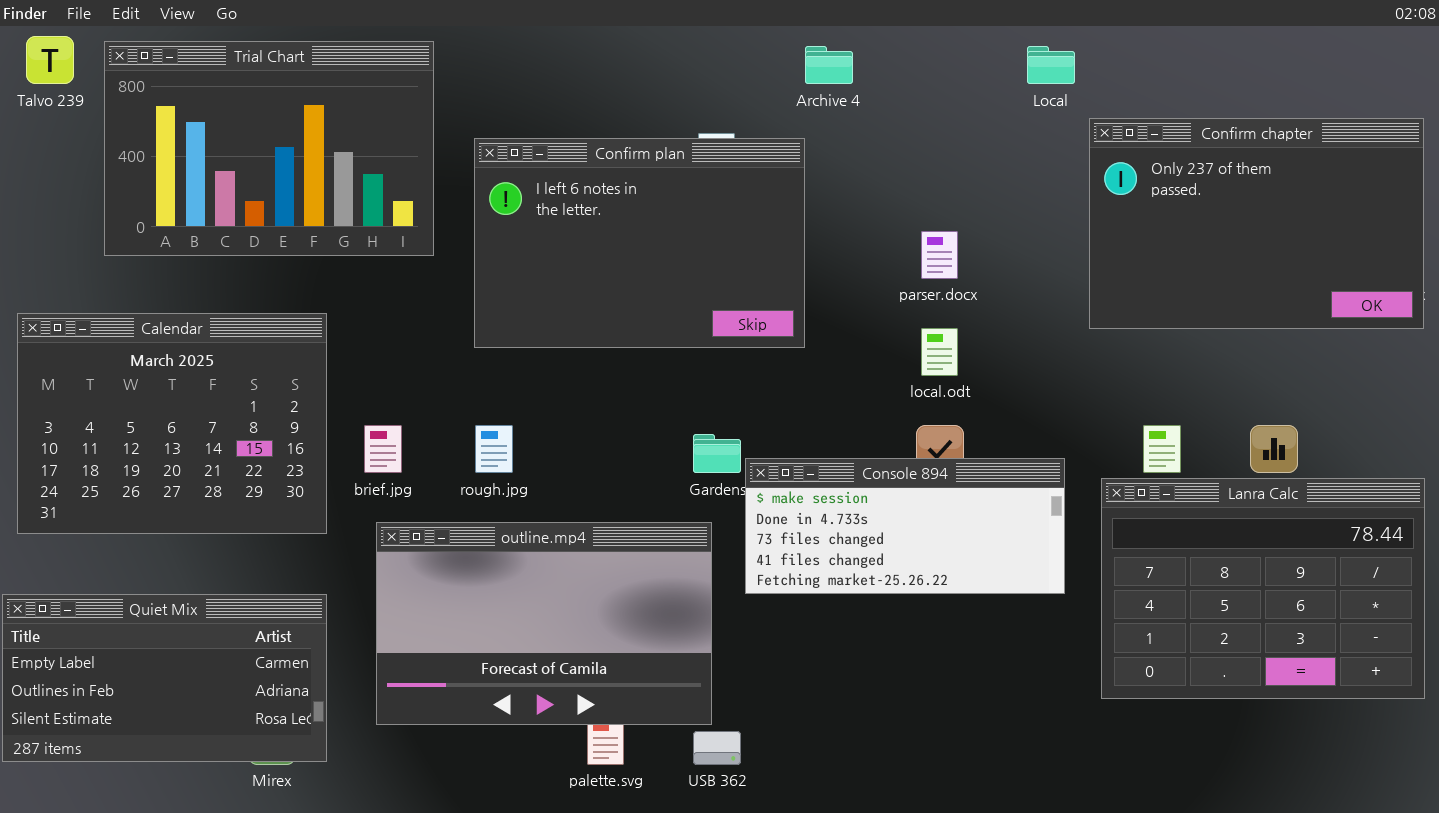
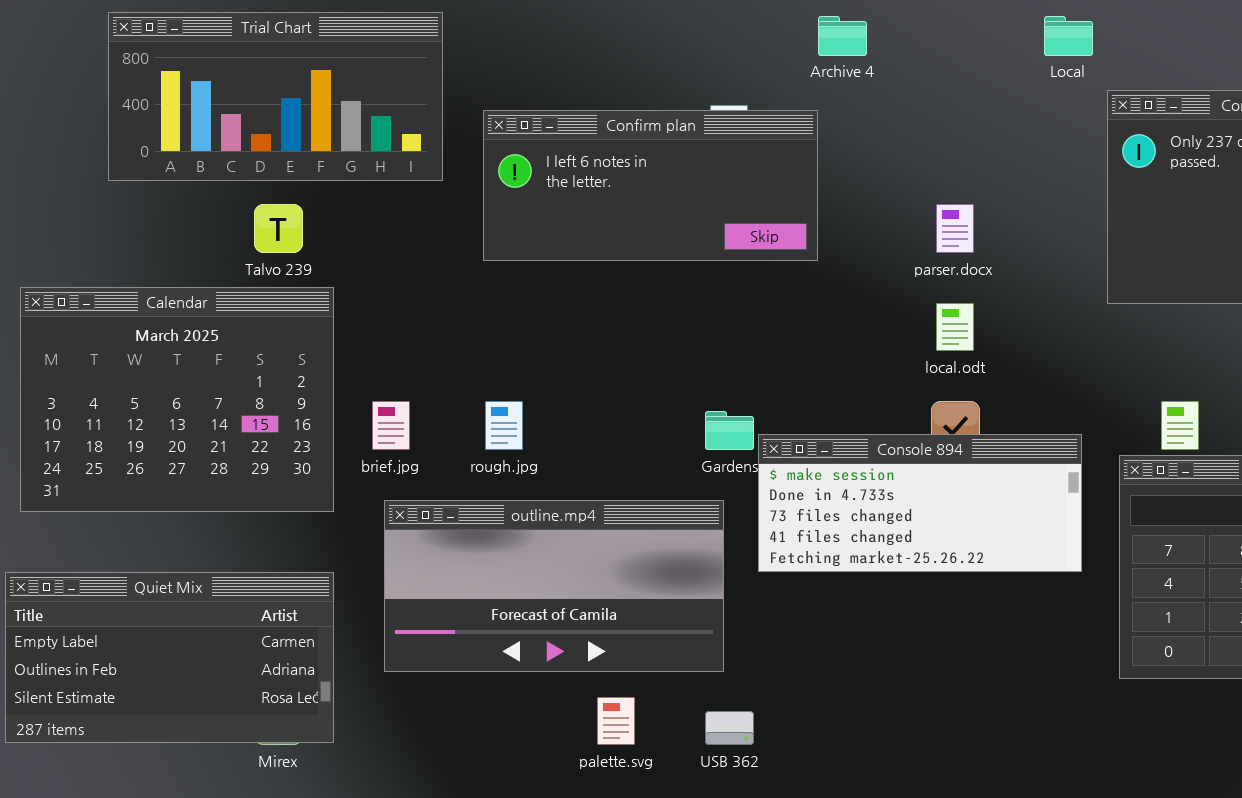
Talvo 239: [26,36,74,84] -> [254,204,303,253], moved
Trial Chart: [104,41,434,256] -> [108,12,443,181], resized
Confirm plan: [474,138,805,348] -> [483,110,818,261], resized
outline.mp4: [376,522,712,725] -> [384,500,724,672], resized

